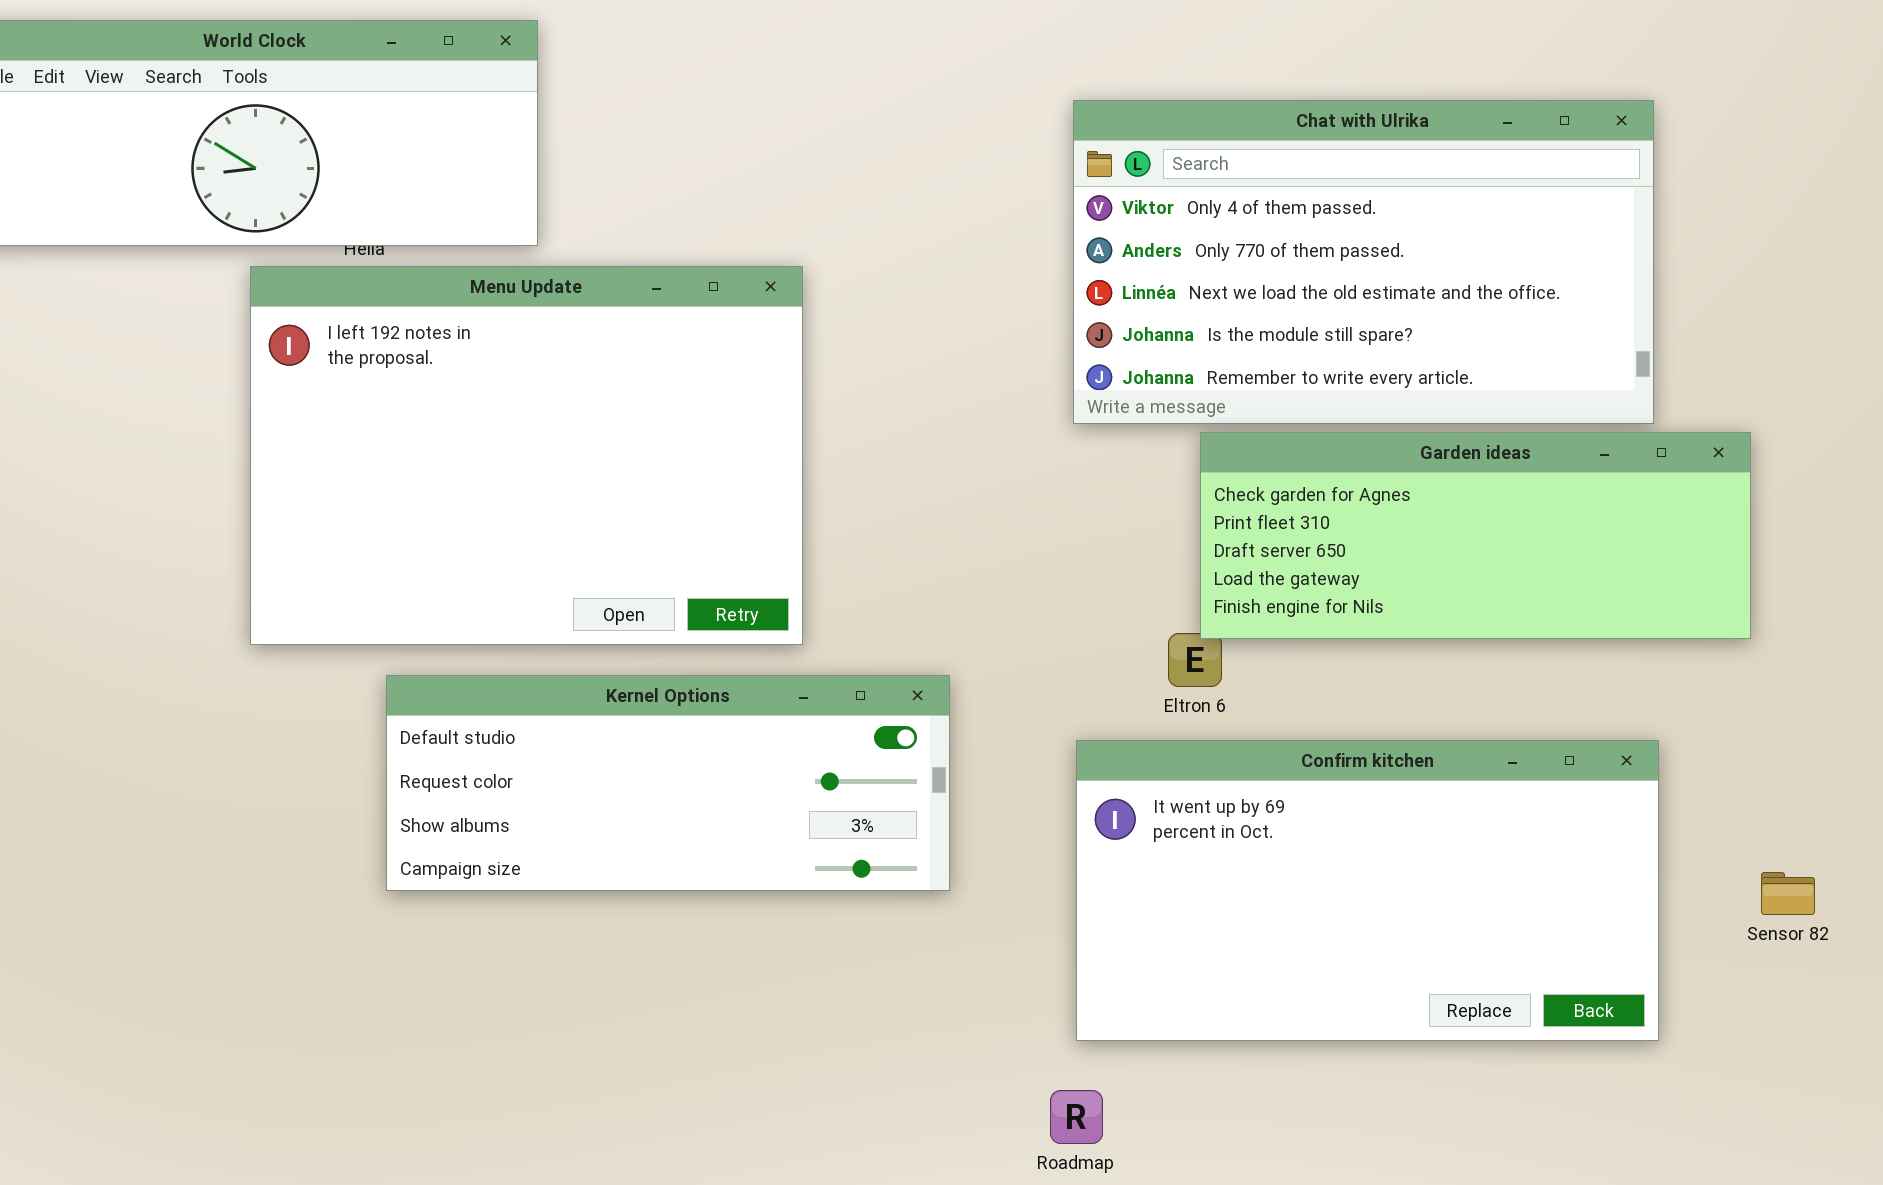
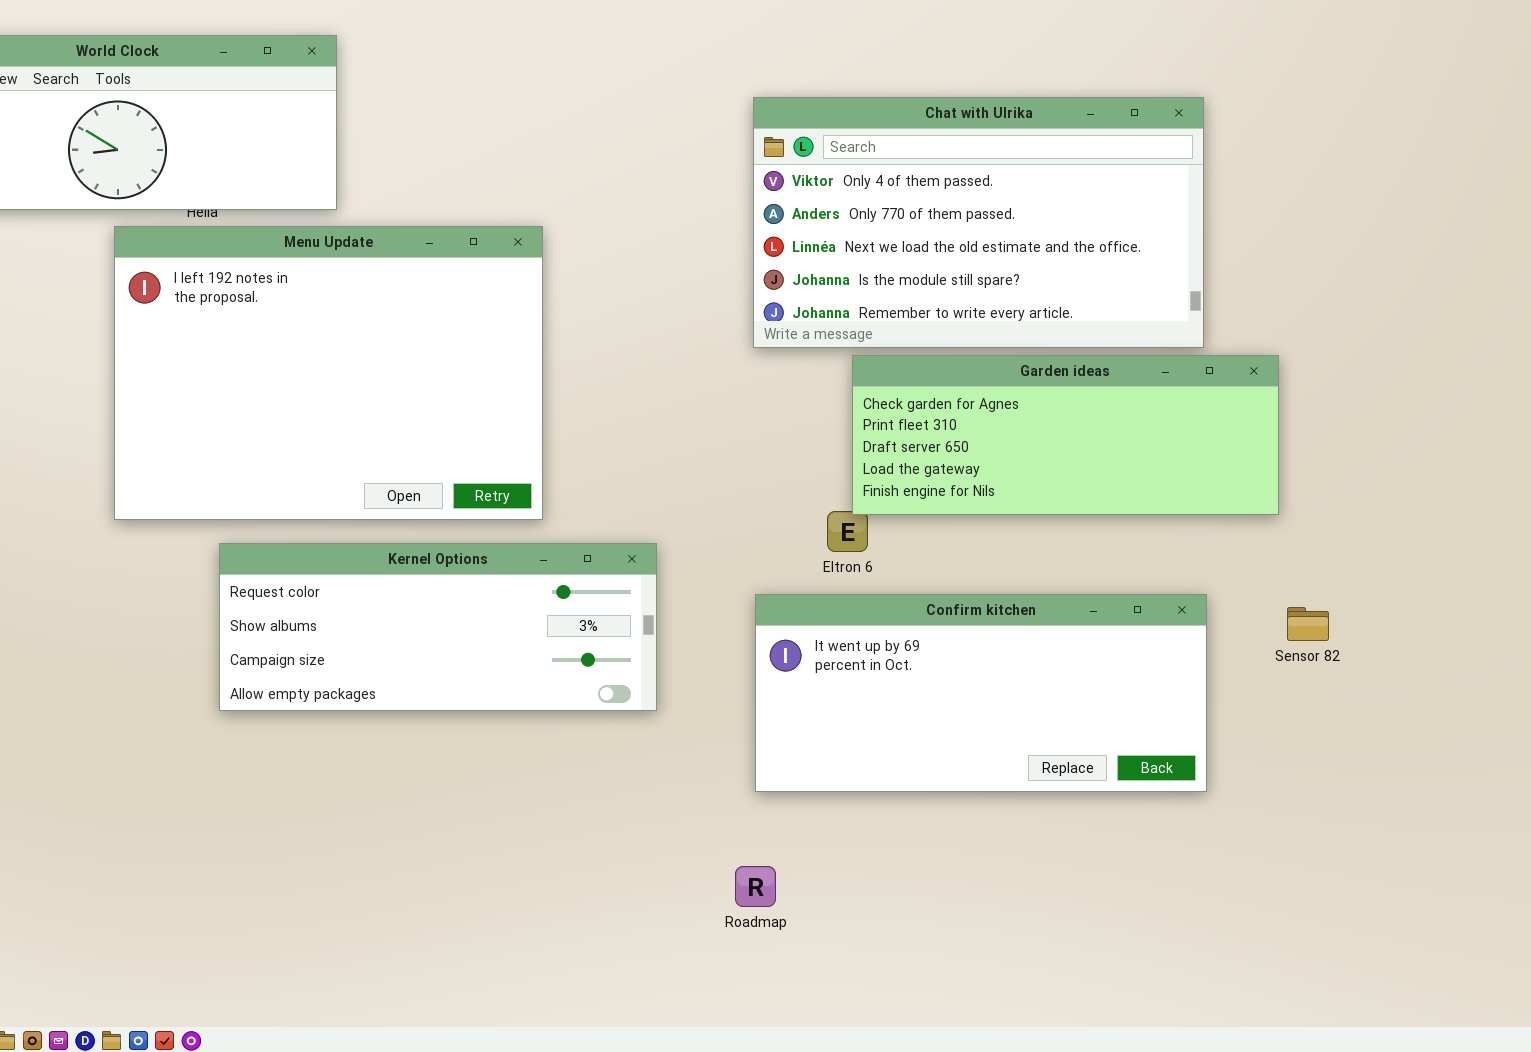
Kernel Options: [386,675,950,891] -> [219,543,657,711], scrolled down 1 row
Confirm kitchen: [1076,740,1659,1041] -> [755,594,1207,792], resized
Sensor 82: [1761,872,1815,915] -> [1287,607,1329,641], moved

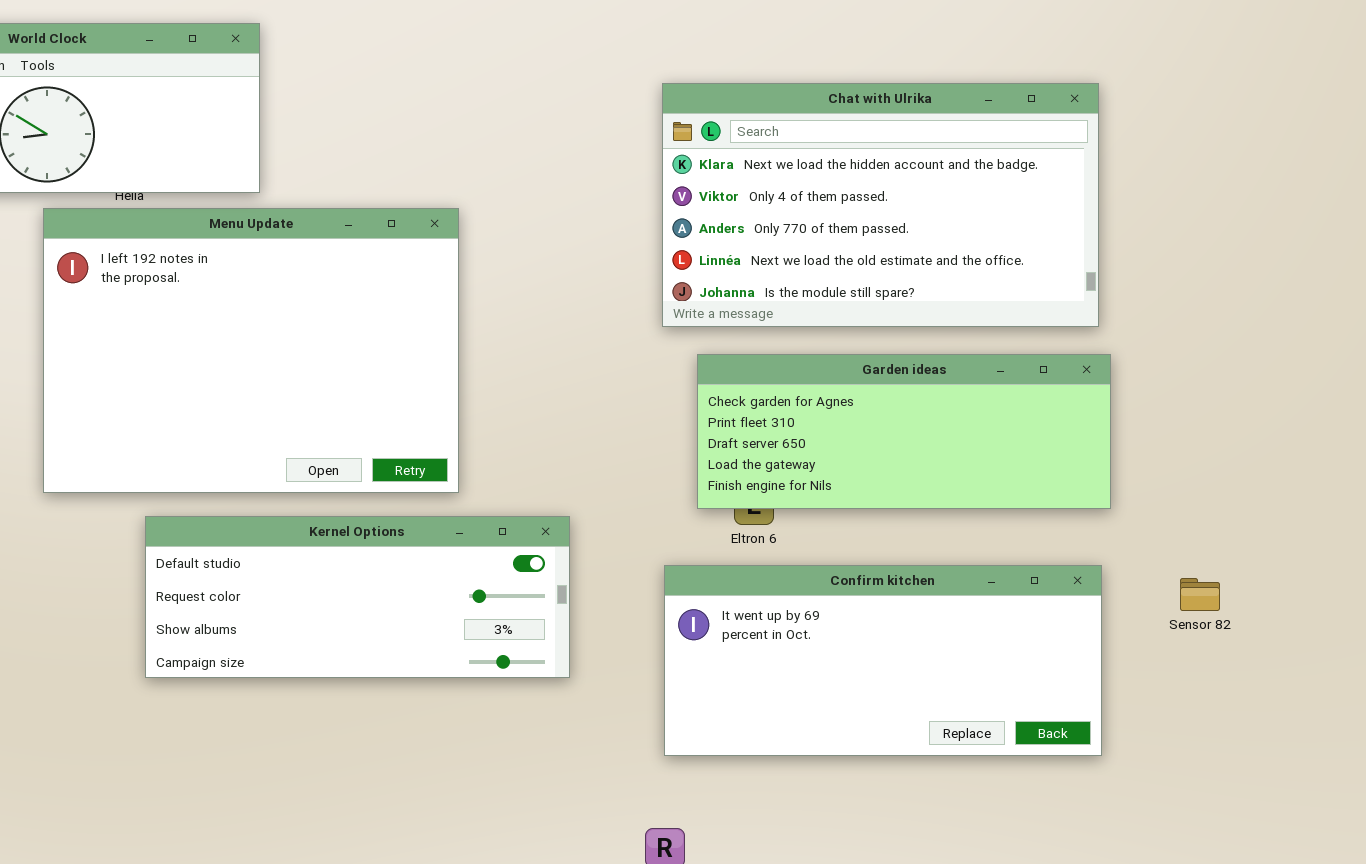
Chat with Ulrika: [753,97,1204,348] -> [662,83,1099,327], scrolled up 1 row
Garden ideas: [852,355,1279,515] -> [697,354,1111,509], moved
Kernel Options: [219,543,657,711] -> [145,516,570,678], scrolled up 1 row

